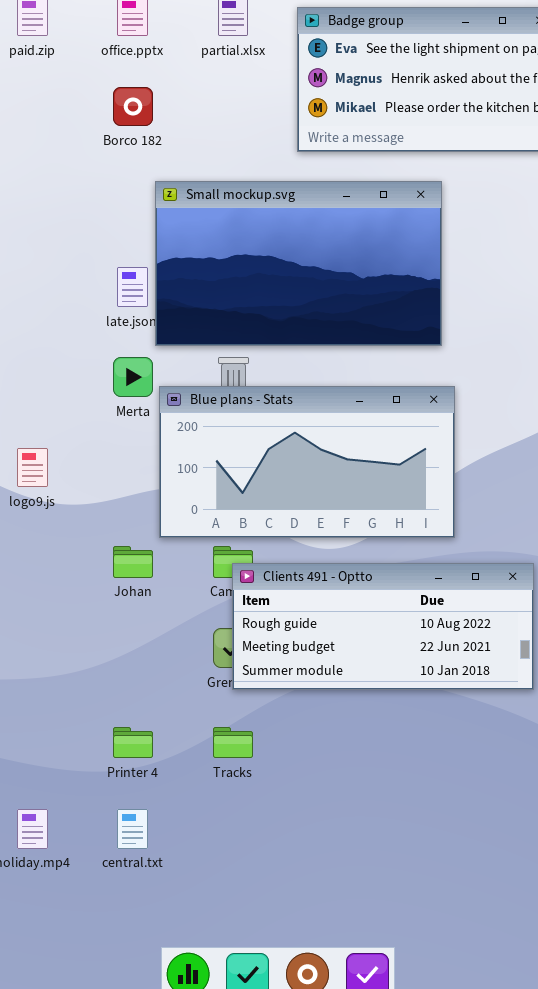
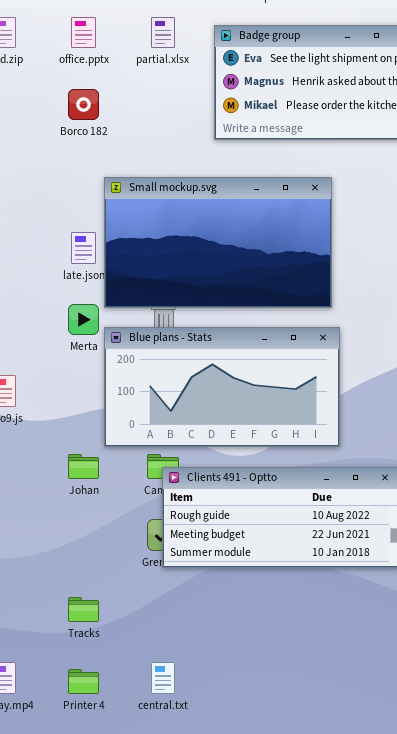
Small mockup.svg: [155,181,442,346] -> [104,177,332,308], moved
Printer 4: [113,727,153,758] -> [68,669,99,694], moved
Tracks: [213,727,253,758] -> [68,597,99,622], moved
central.txt: [117,809,148,849] -> [151,662,175,694], moved

